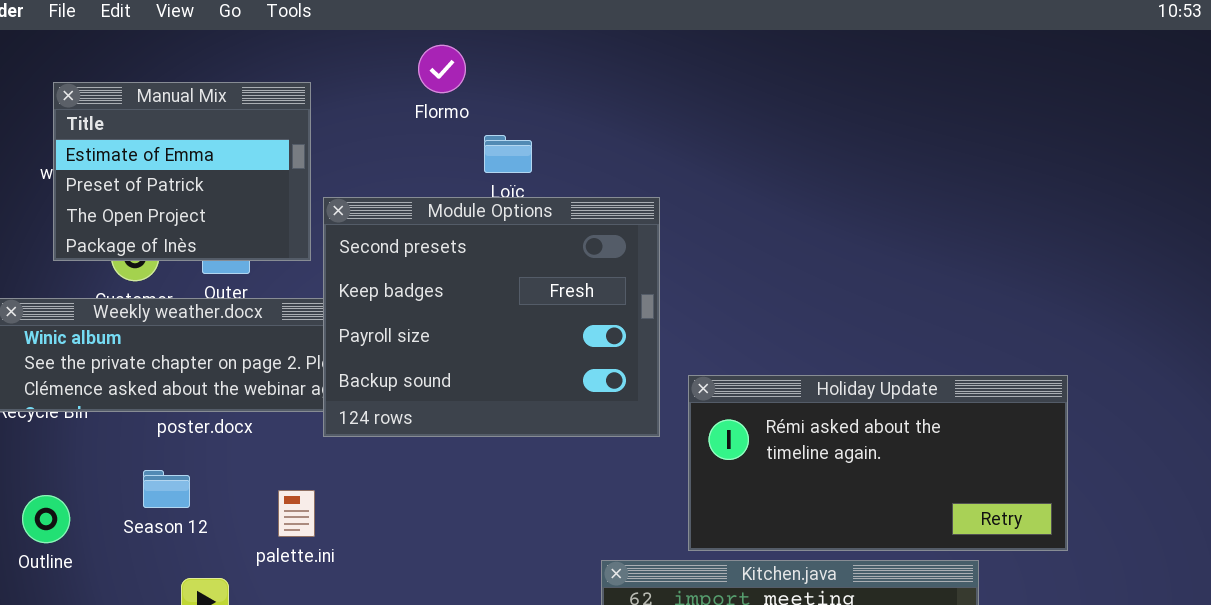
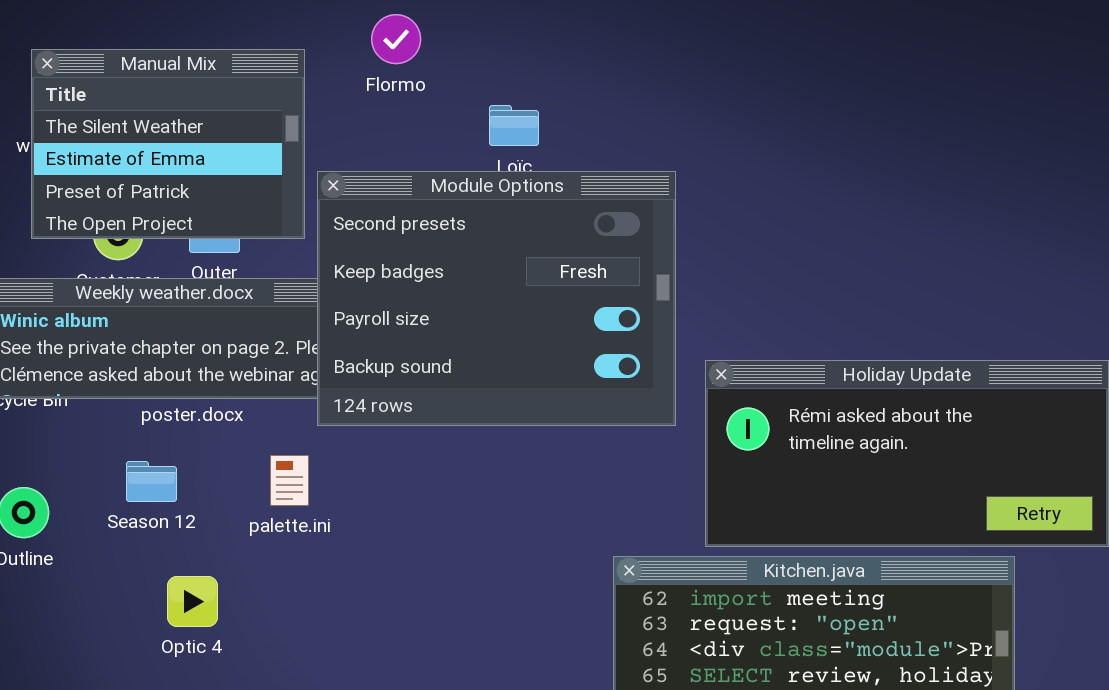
Flormo: [418,45,466,93] -> [371,14,421,64], moved
Manual Mix: [53,82,311,261] -> [31,49,305,239], scrolled up 1 row
palette.ini: [278,490,315,537] -> [270,455,309,506], moved

